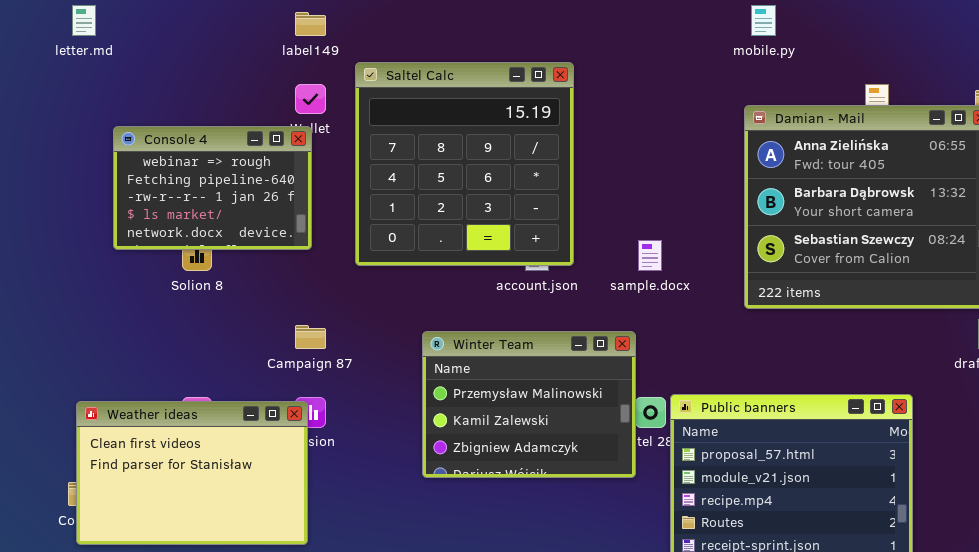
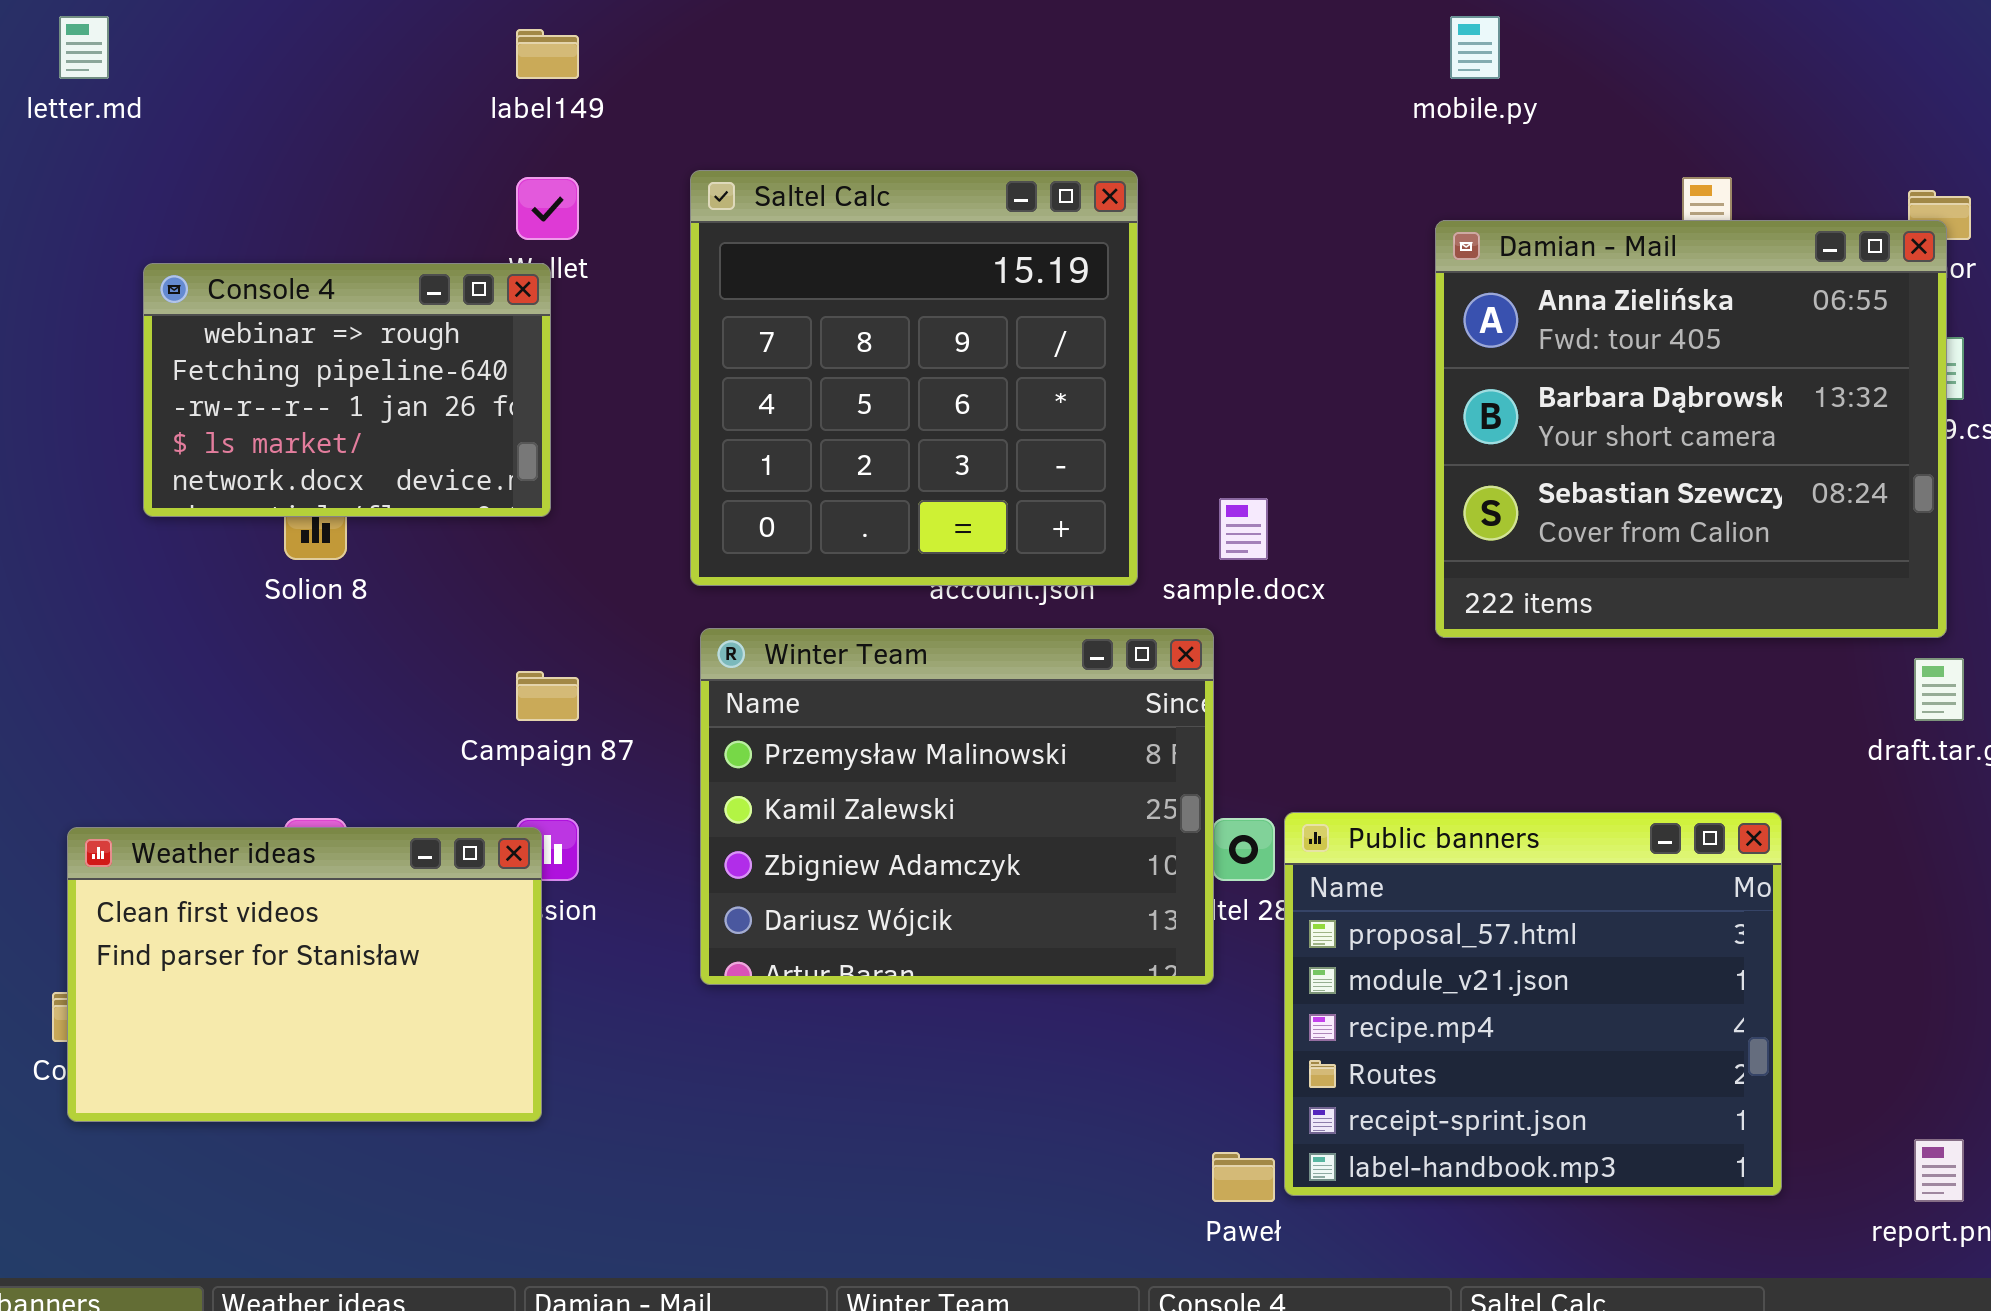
Saltel Calc: [355,62,574,266] -> [690,170,1138,586], moved
Winter Team: [422,331,636,478] -> [700,628,1214,985], resized

